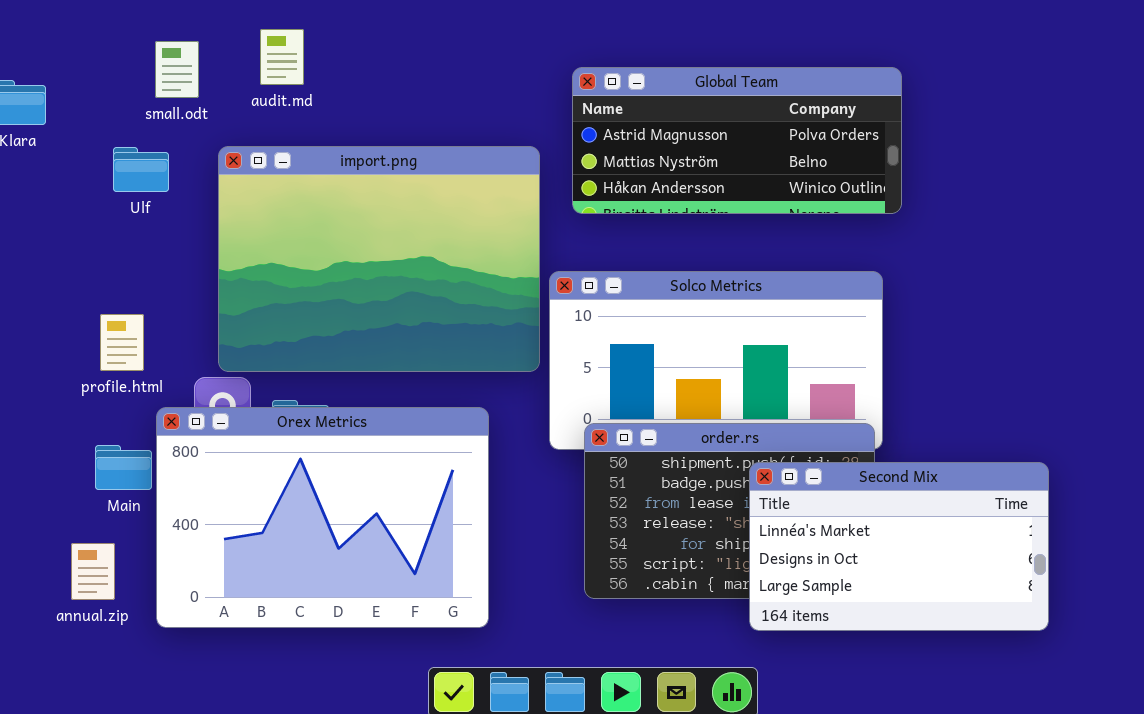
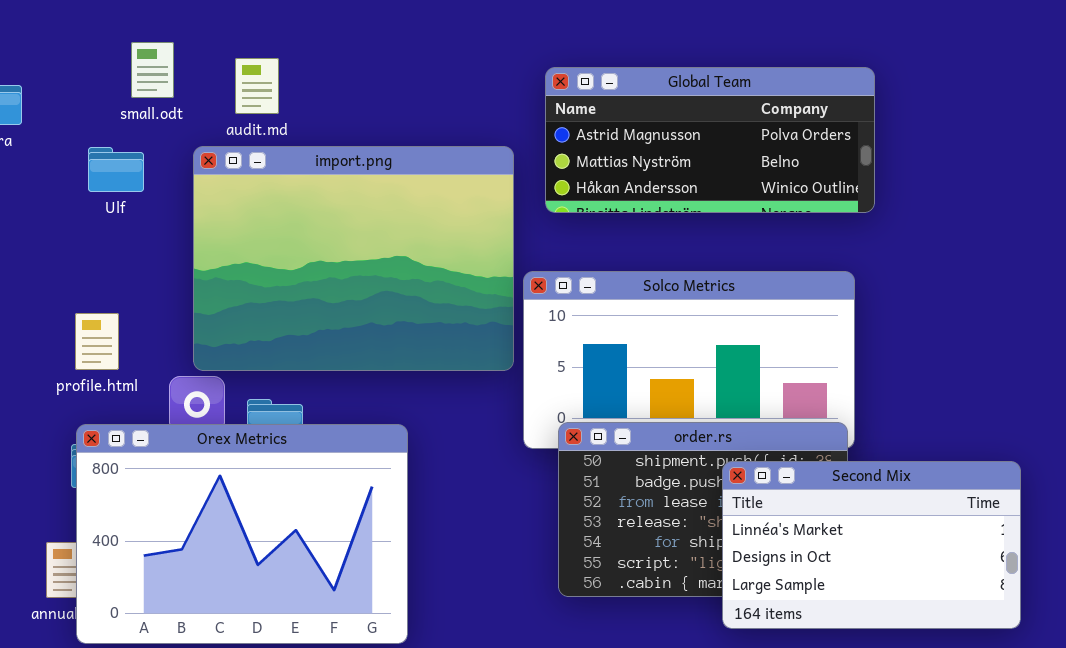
audit.md: [260,29,304,85] -> [235,58,279,114], moved
Orex Metrics: [156,407,489,628] -> [76,424,408,644], moved

